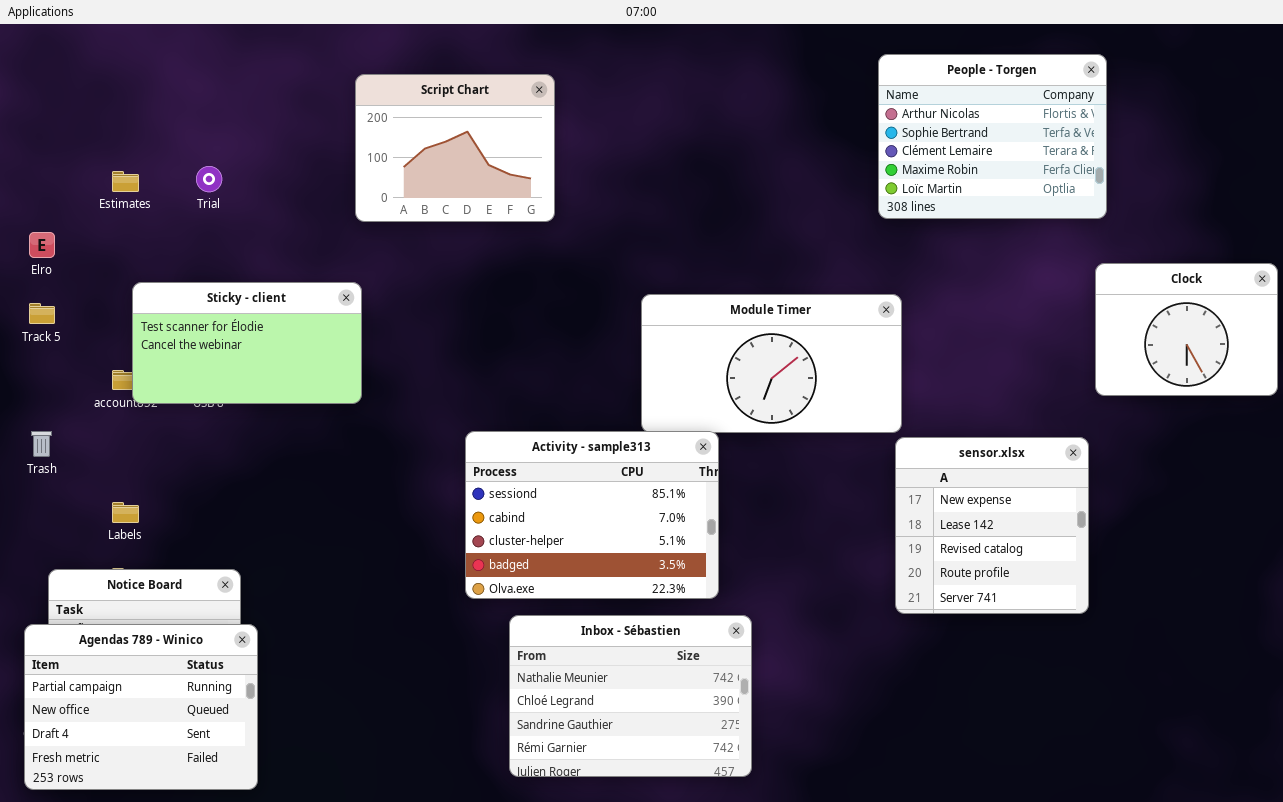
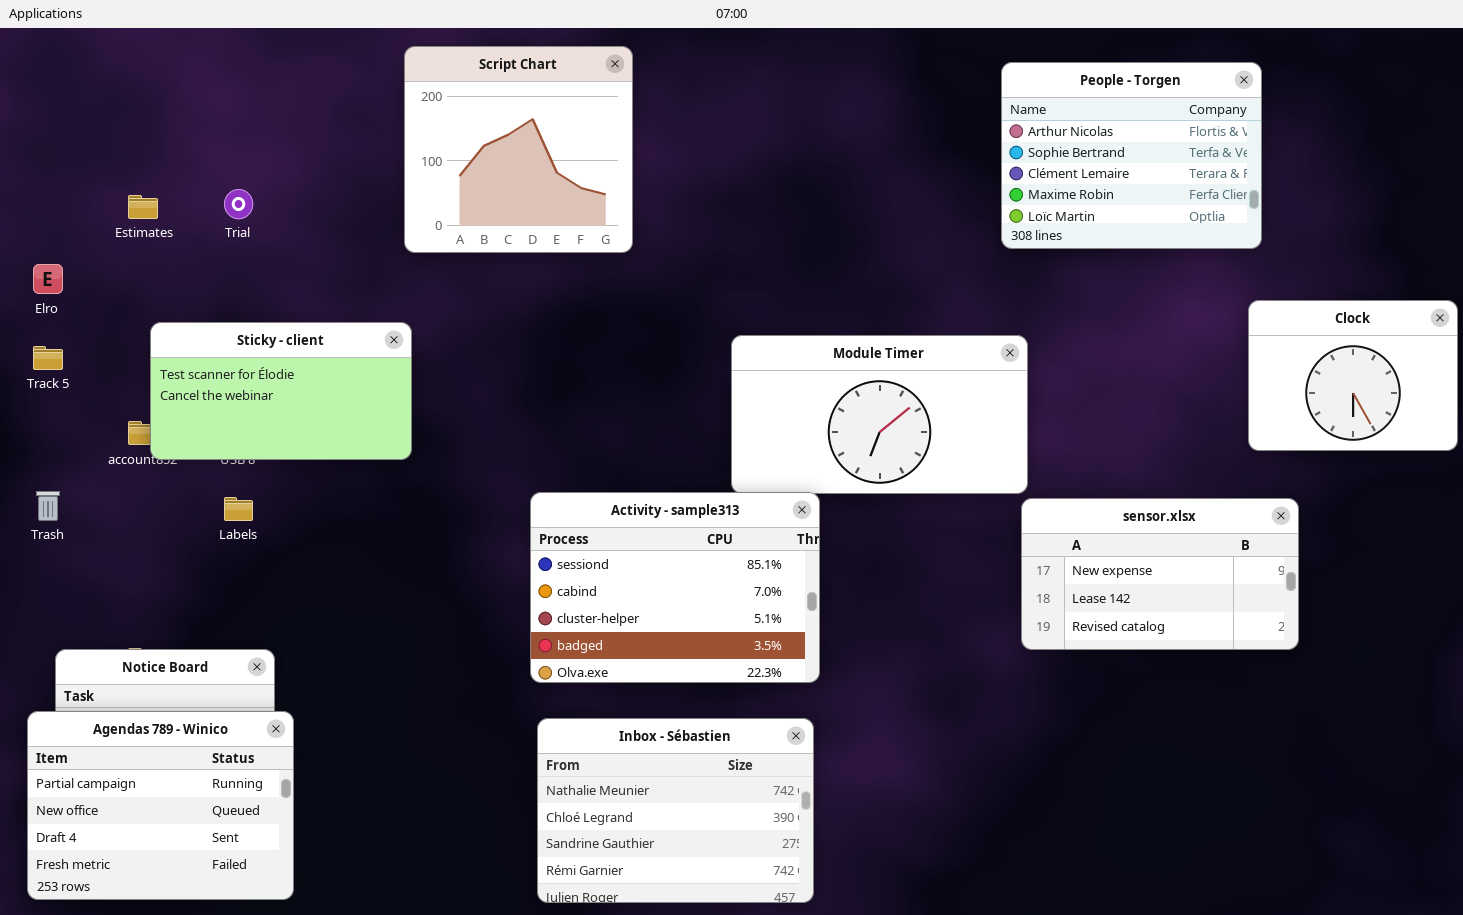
Script Chart: [355,74,555,222] -> [404,46,633,253], resized
sensor.xlsx: [895,437,1089,614] -> [1021,498,1299,650], resized
Labels: [112,502,139,523] -> [224,497,253,521], moved
Inbox - Sébastien: [509,615,752,777] -> [537,718,814,903], moved

